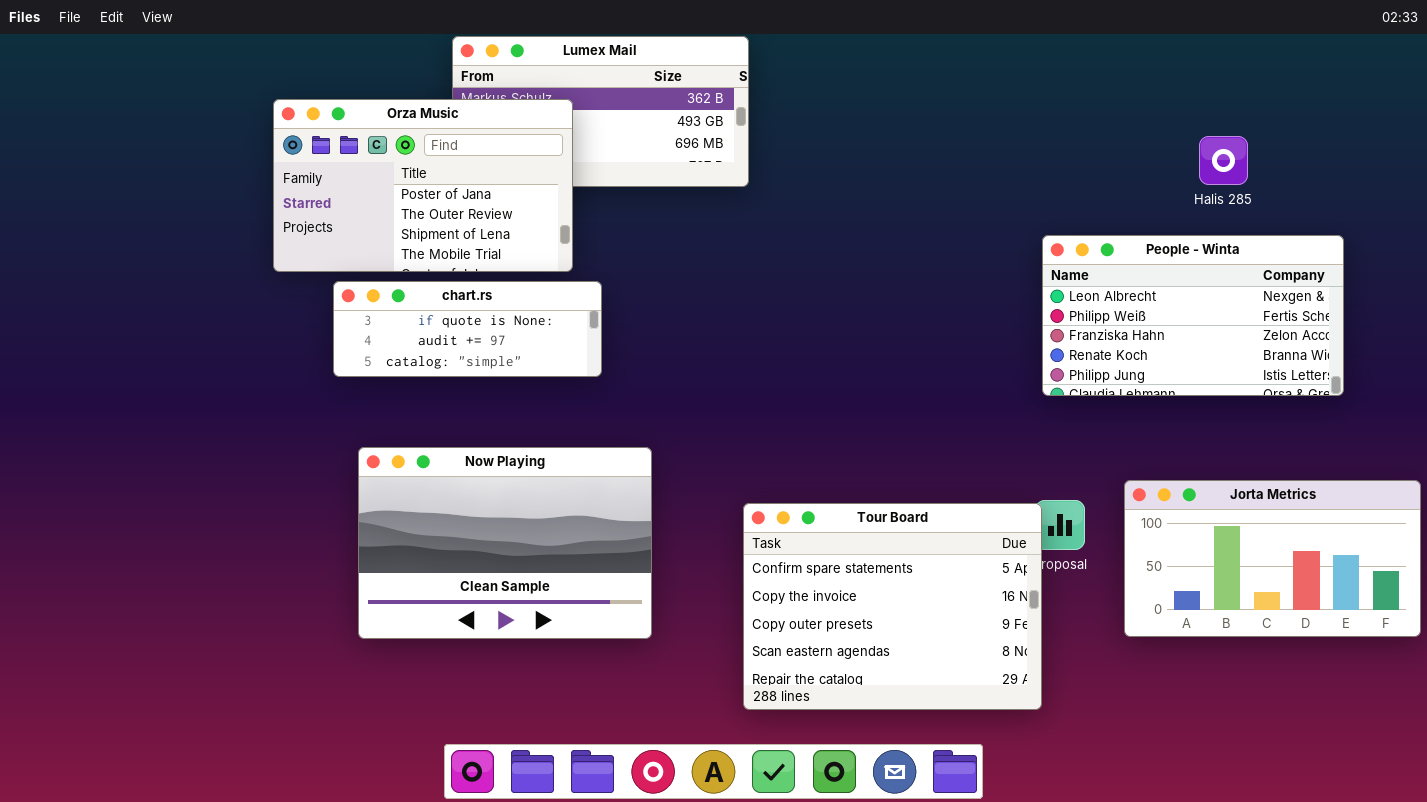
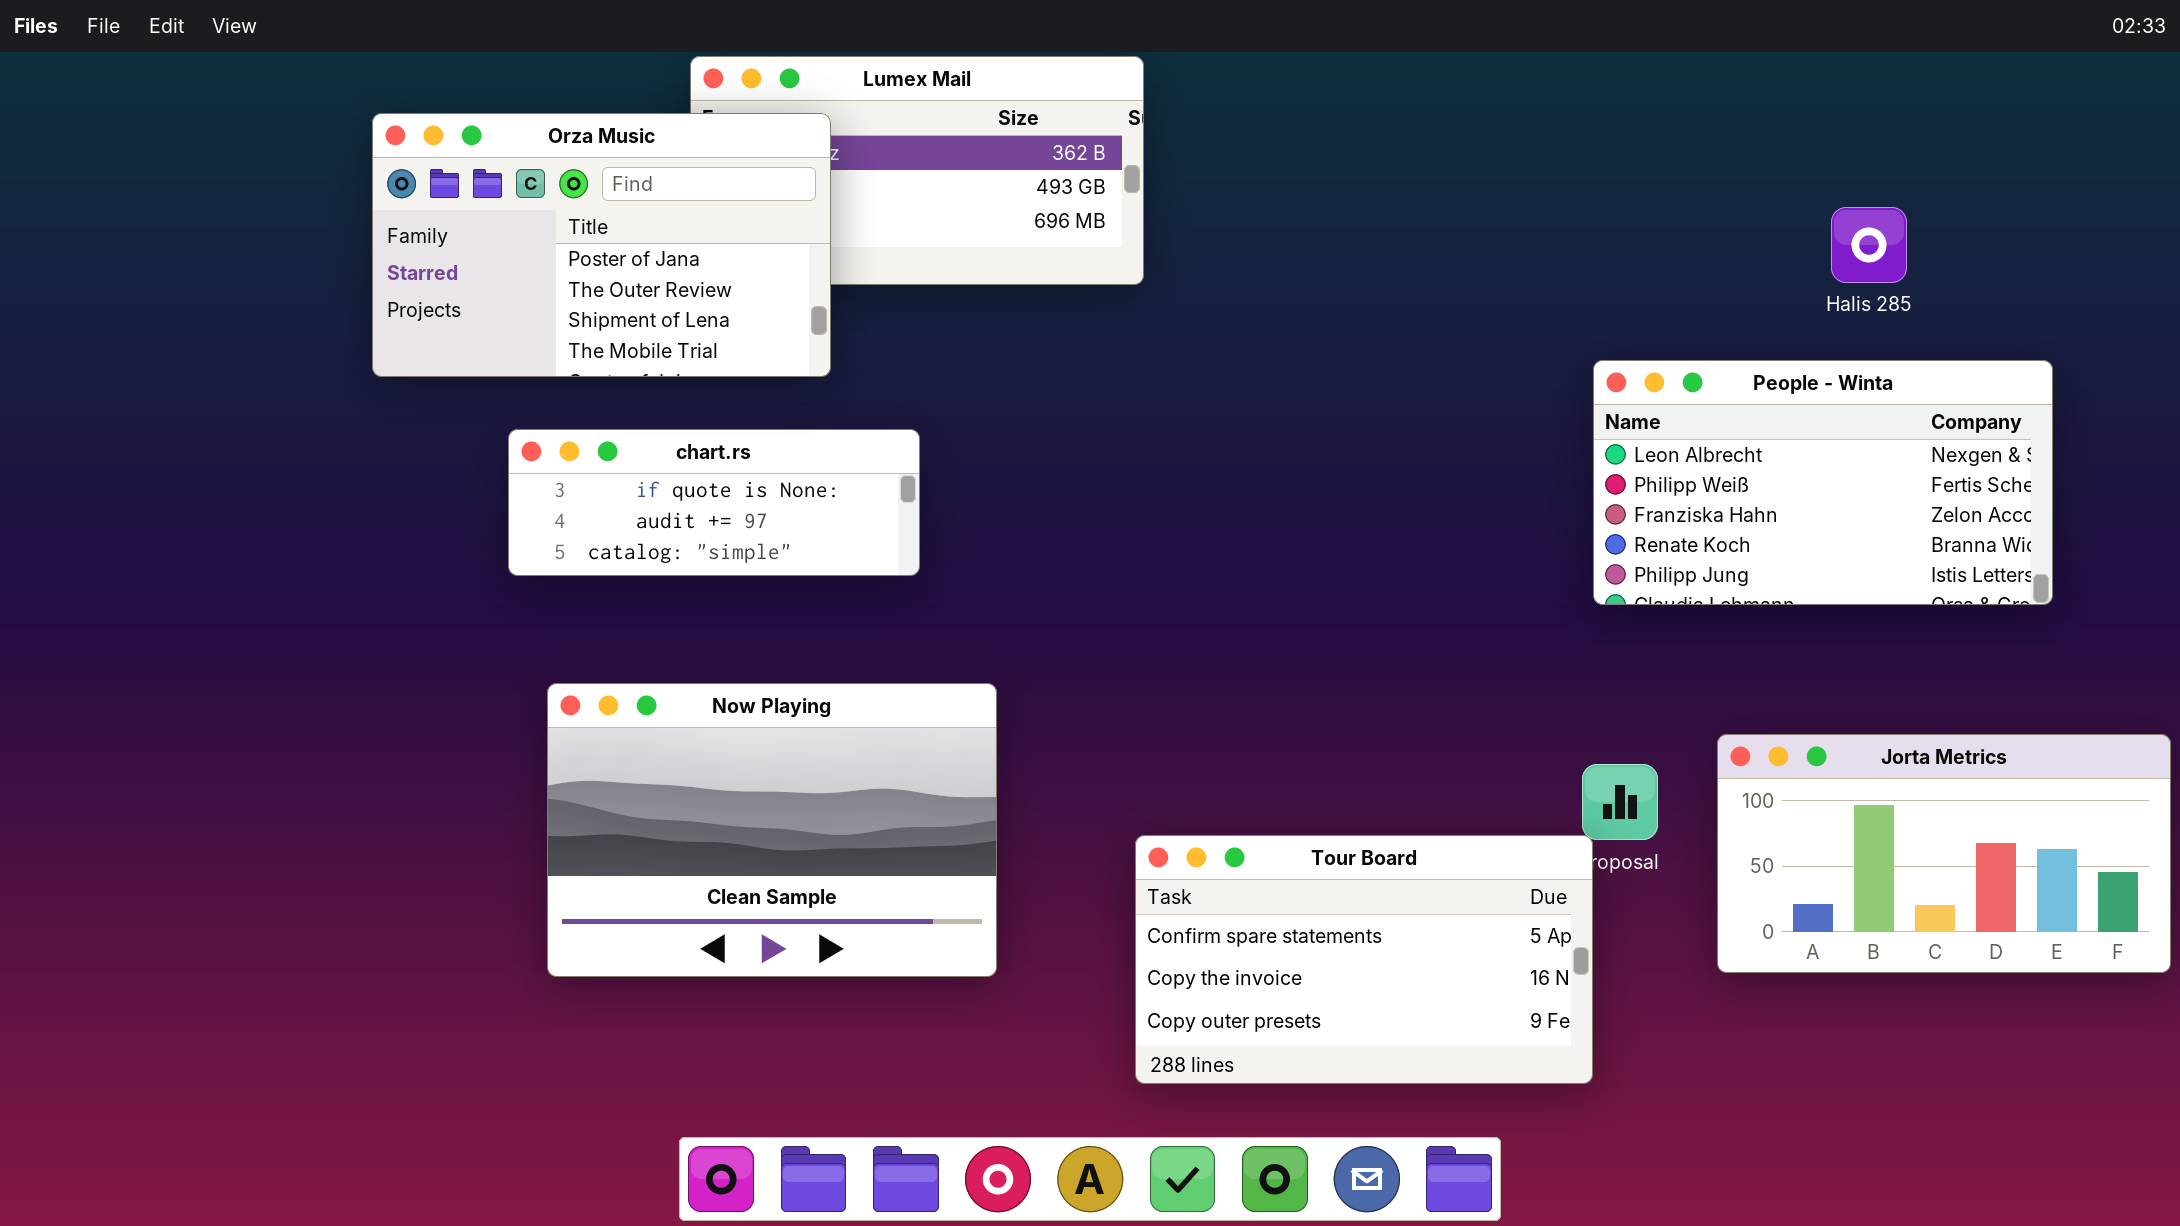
Orza Music: [273,99,573,272] -> [372,113,831,377], moved
Tour Board: [743,503,1042,710] -> [1135,835,1593,1084], resized

